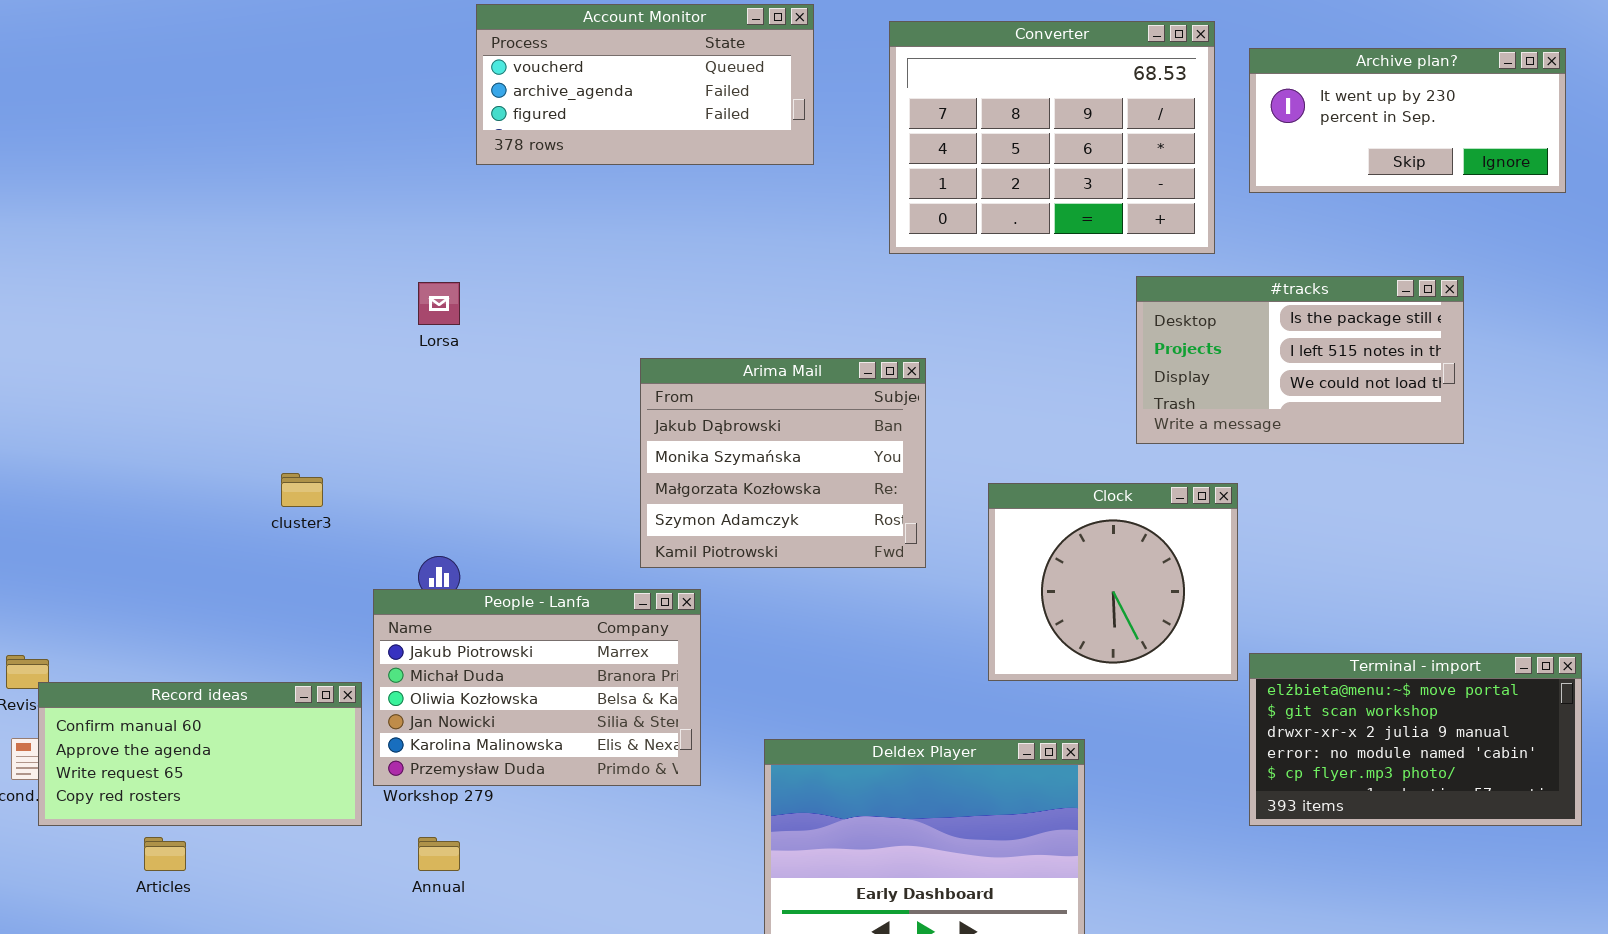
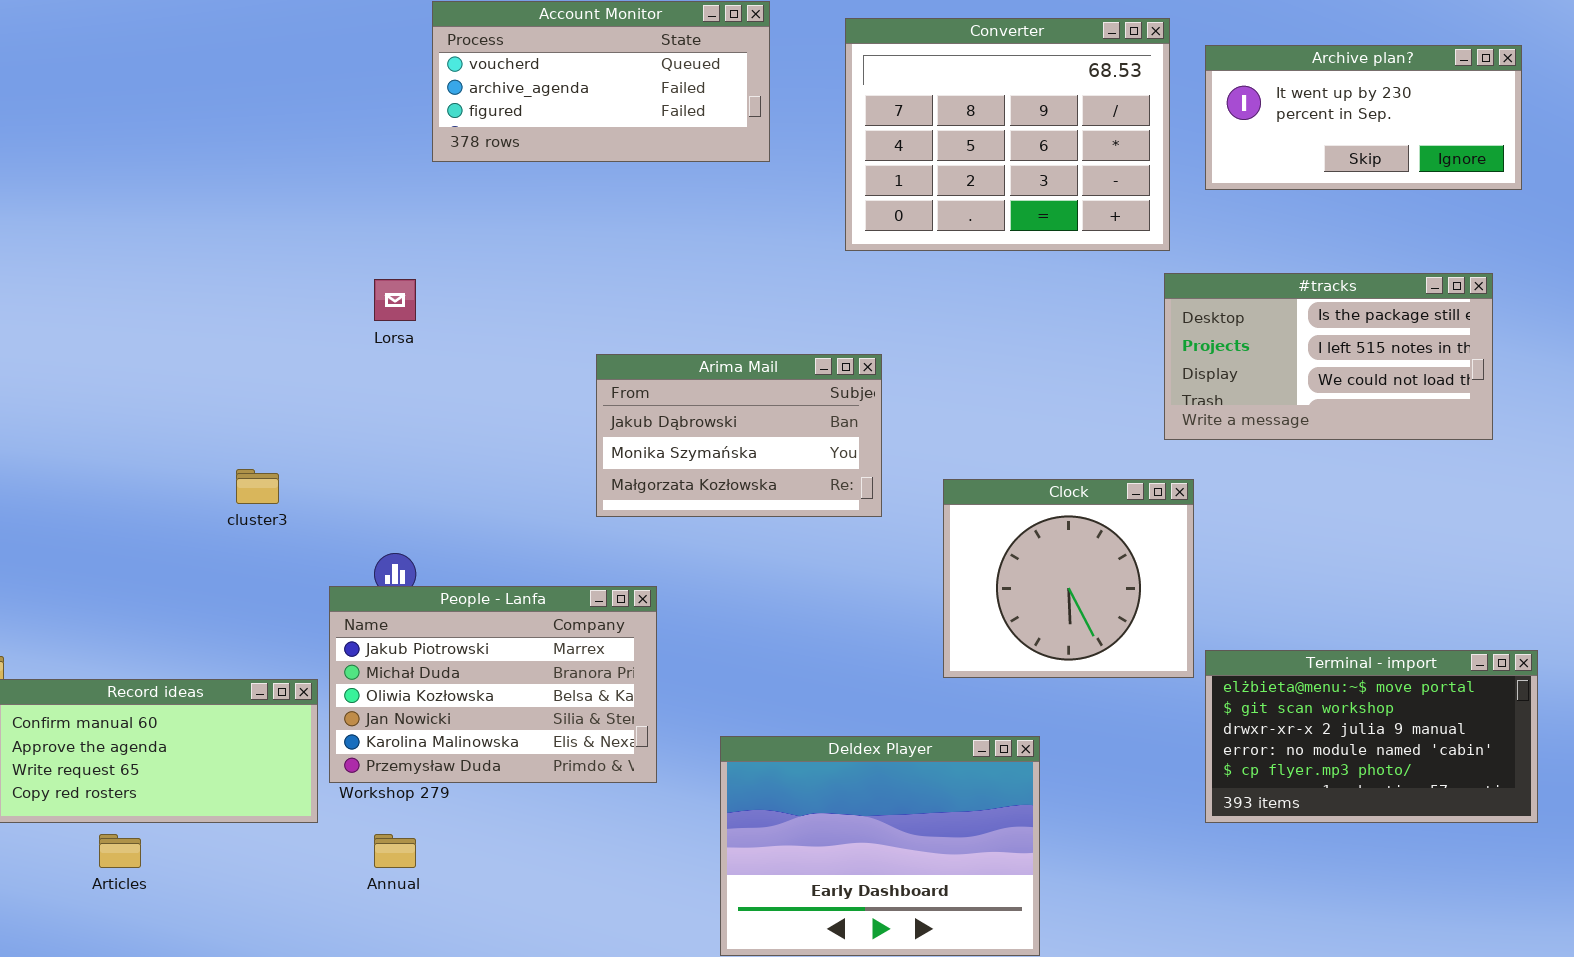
#tracks: [1136,276,1464,444] -> [1164,273,1493,440], moved
Arima Mail: [640,358,926,568] -> [596,354,882,517], resized

